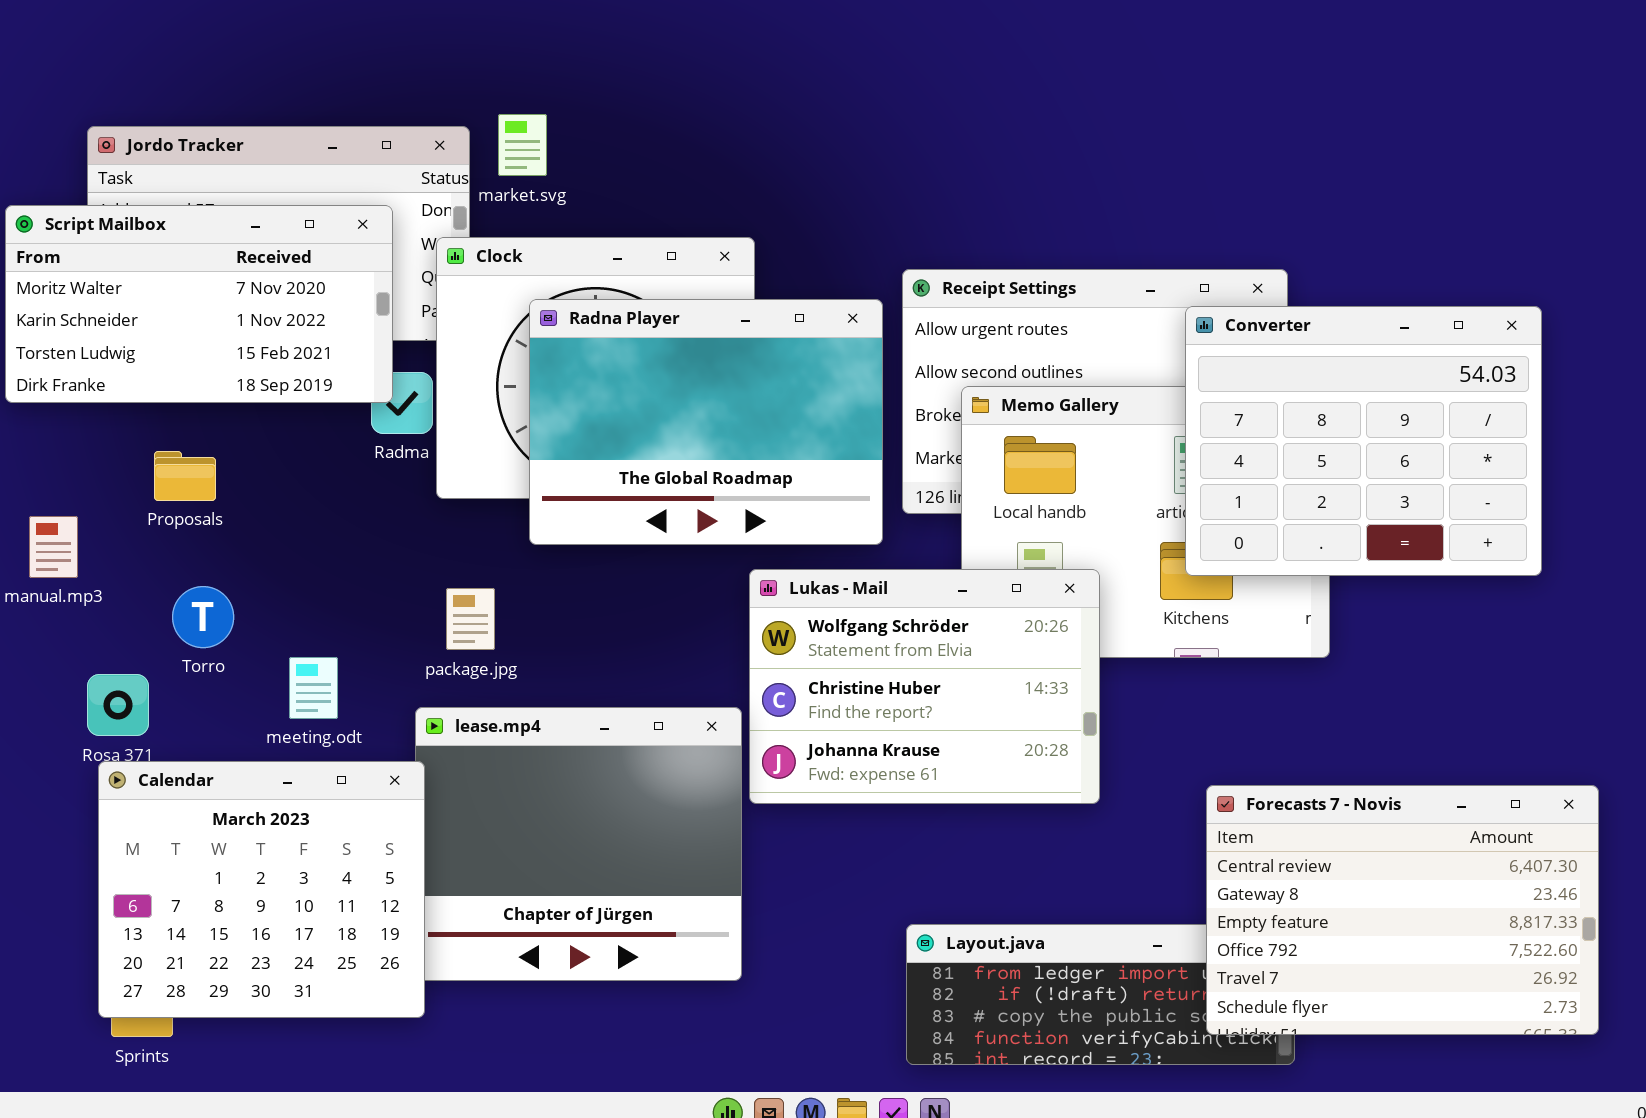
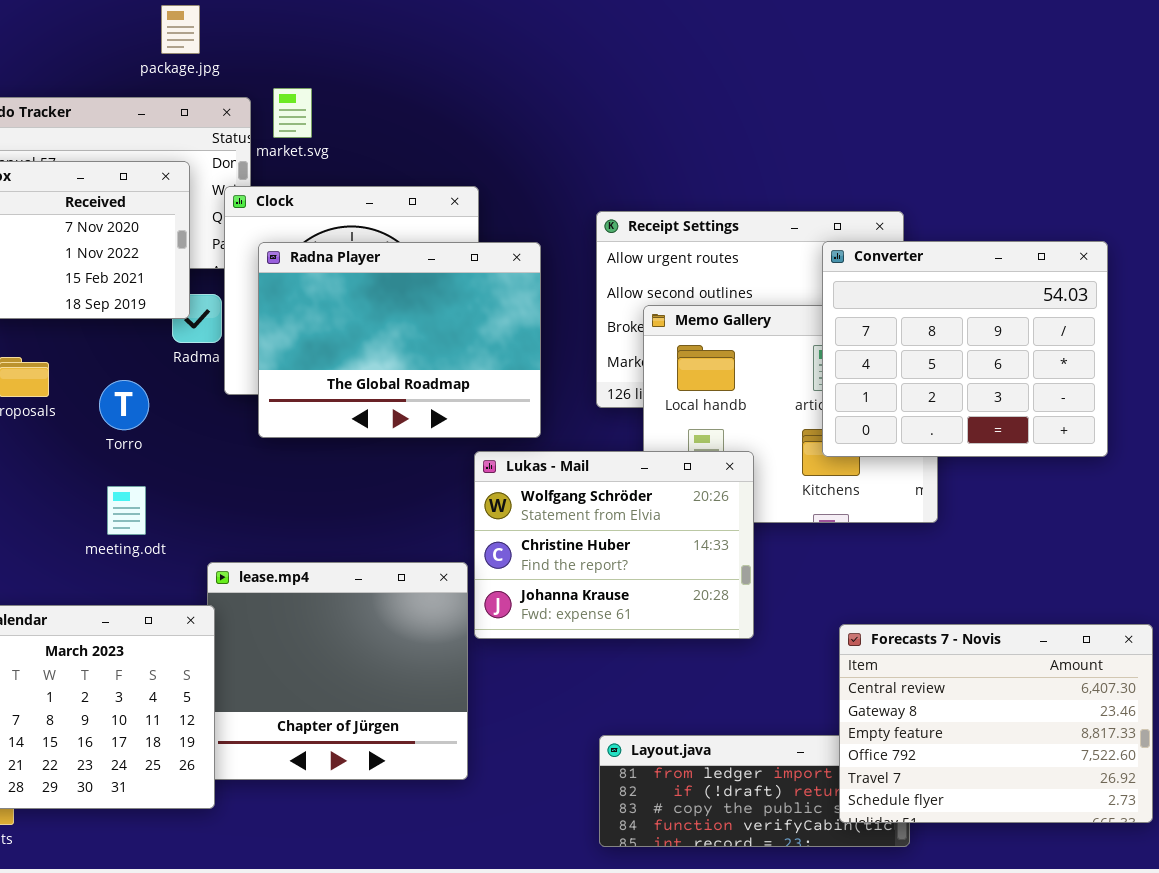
Radna Player: [529,299,883,545] -> [258,242,541,438], moved
Torro: [172,586,234,648] -> [99,380,149,430], moved
package.jpg: [446,588,495,650] -> [161,5,200,54], moved
meeting.odt: [289,657,338,719] -> [107,486,146,535], moved

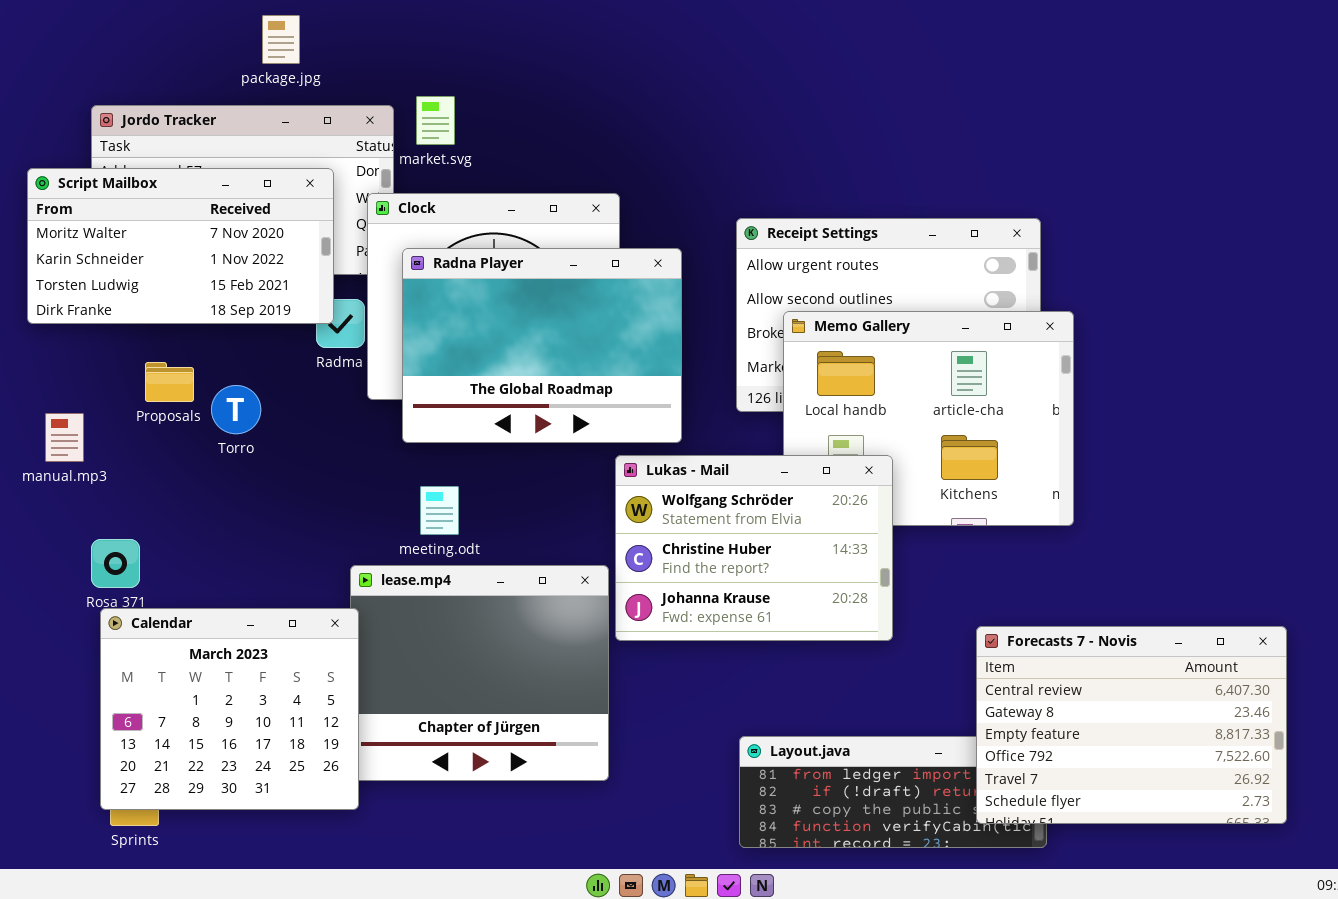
package.jpg: [161,5,200,54] -> [262,15,300,64], moved
Converter: [822,241,1108,457] -> none, closed
Torro: [99,380,149,430] -> [211,385,261,434], moved
meeting.odt: [107,486,146,535] -> [420,486,459,535], moved

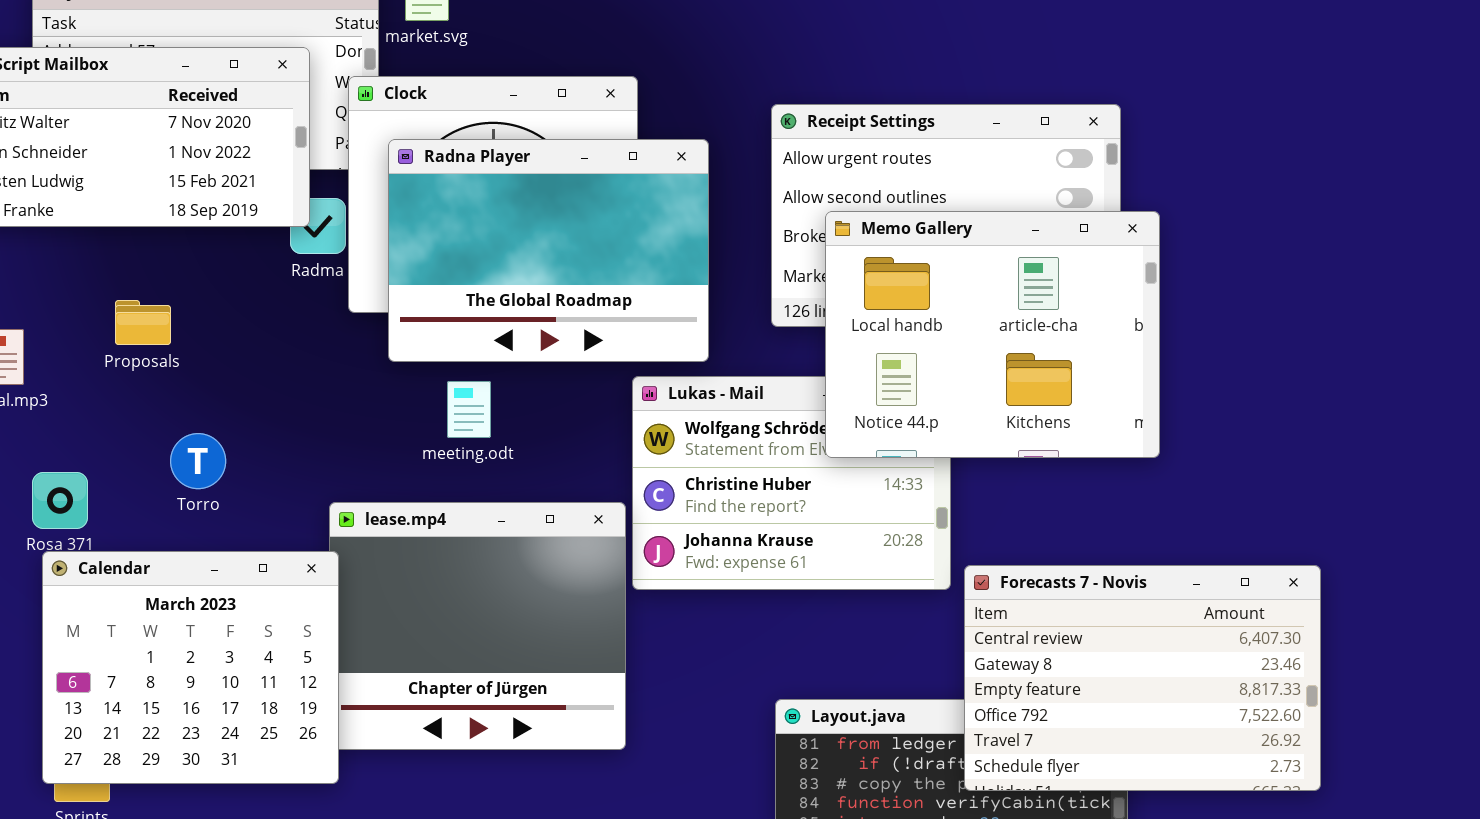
Memo Gallery: [783,311,1074,526] -> [825,211,1160,458], raised
Proposals: [145,362,194,402] -> [115,300,171,345], moved
Torro: [211,385,261,434] -> [170,433,226,489], moved
meeting.odt: [420,486,459,535] -> [447,381,491,438], moved
Forecasts 7 - Novis: [976,626,1287,824] -> [964,565,1321,791], moved

